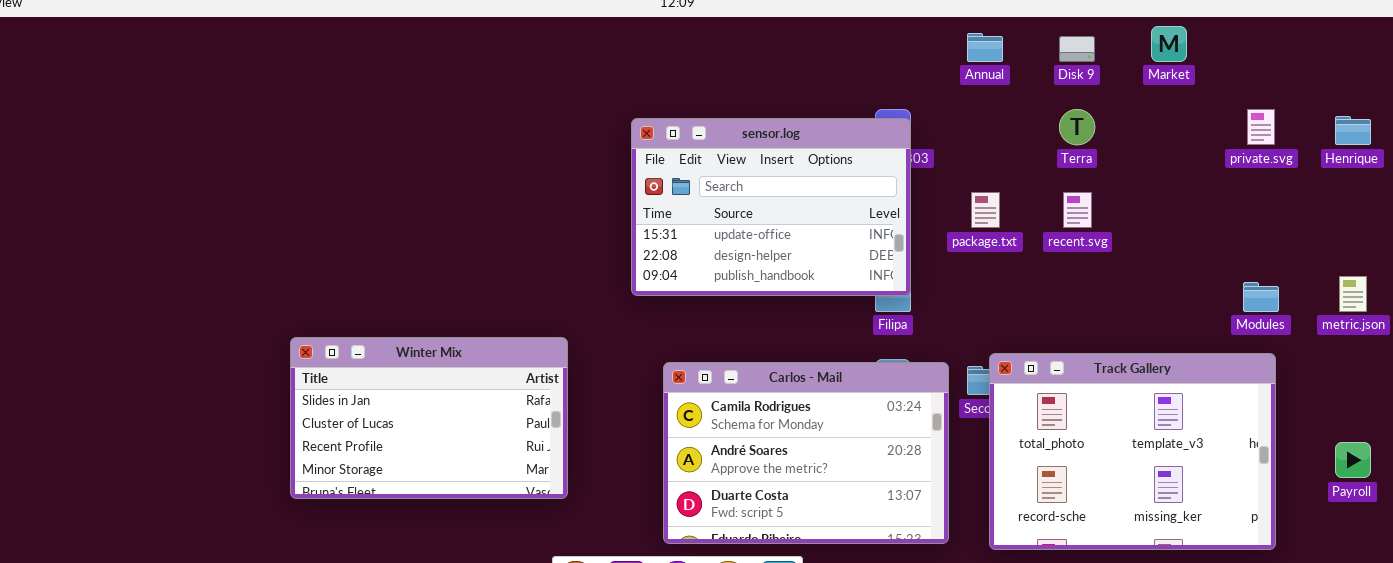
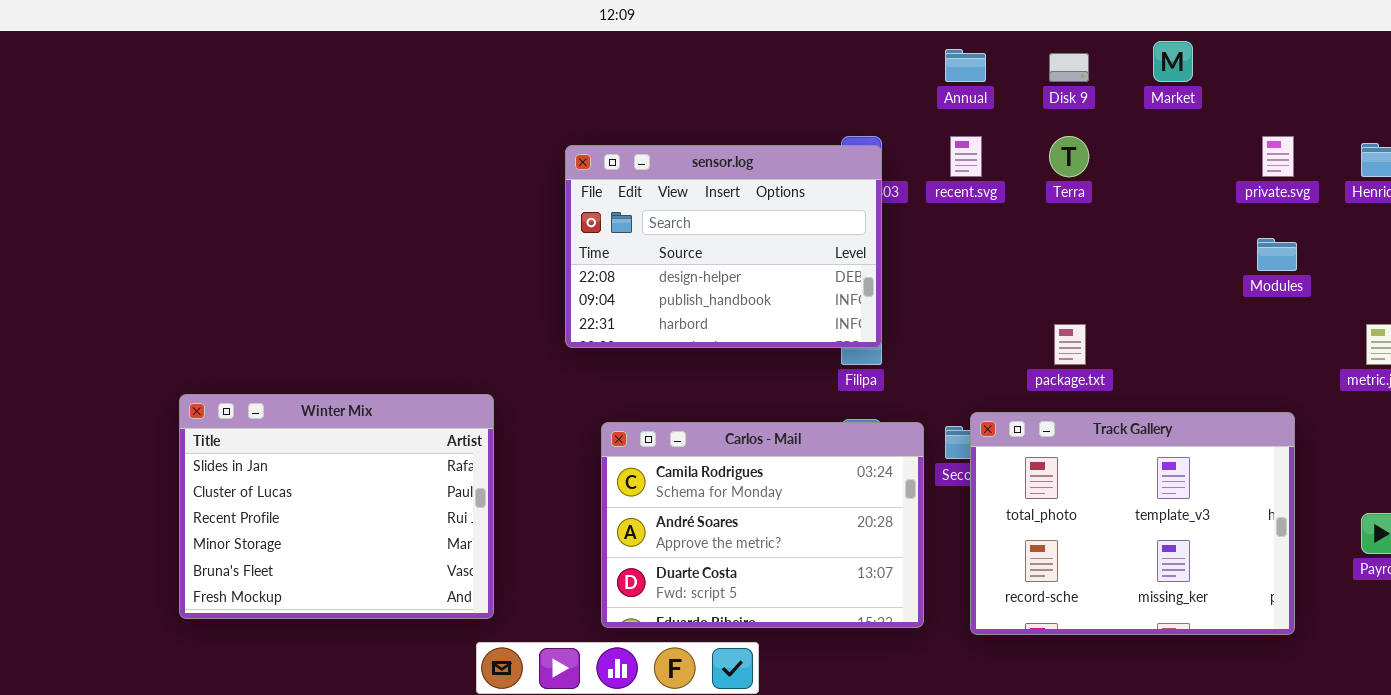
sensor.log: [631,118,911,296] -> [565,145,882,348], scrolled down 1 row
package.txt: [971,192,1000,228] -> [1054,324,1086,365], moved
recent.svg: [1063,192,1092,228] -> [950,136,982,177], moved
Modules: [1243,282,1279,312] -> [1257,238,1297,271], moved
Winter Mix: [290,337,568,499] -> [179,394,494,619], resized

